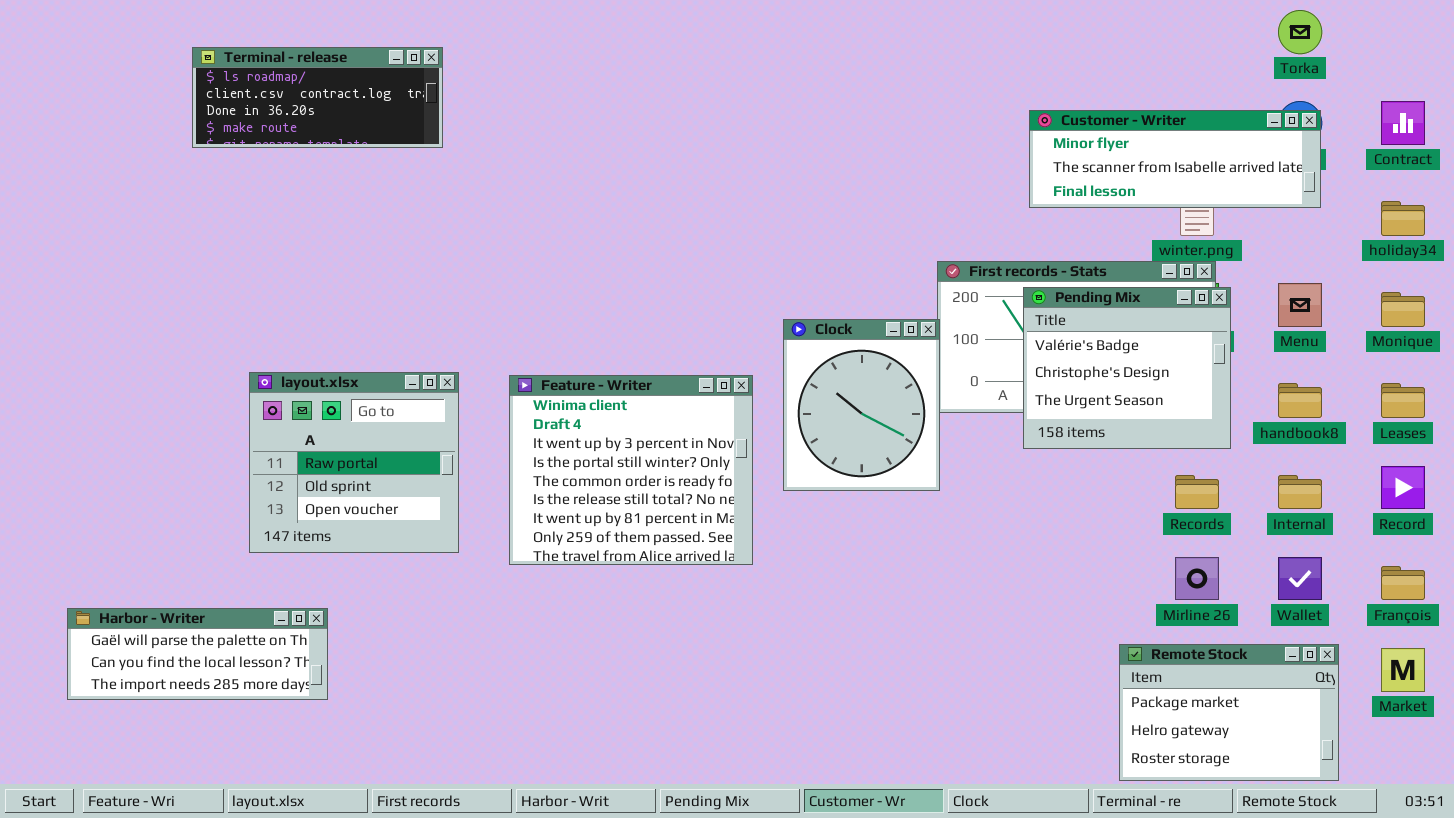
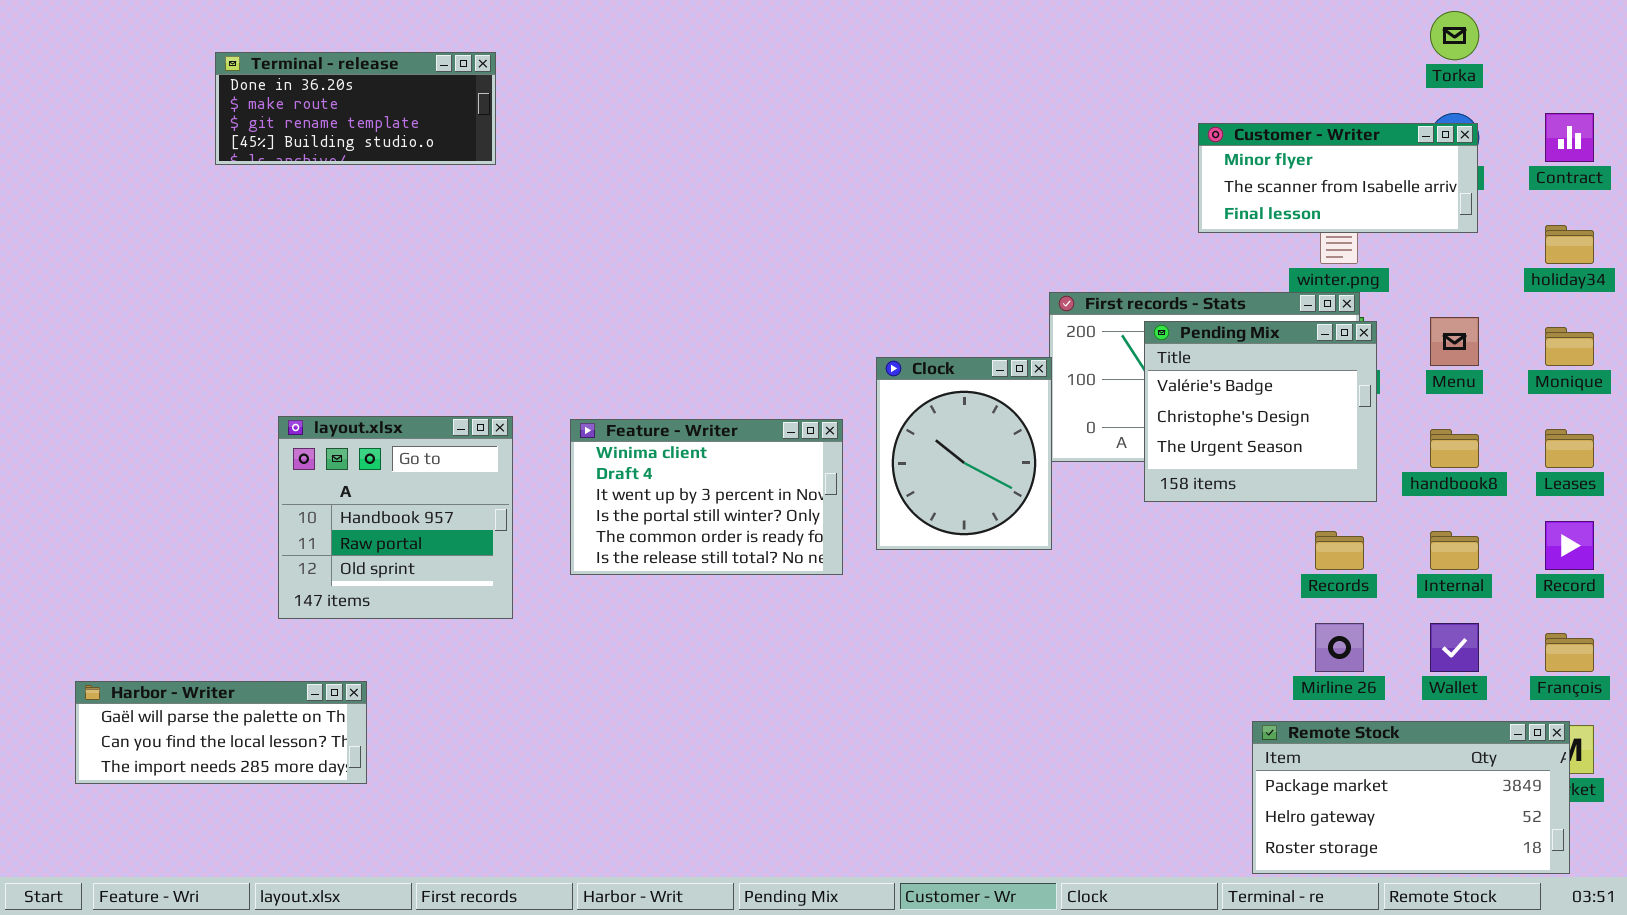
Terminal - release: [192,47,443,148] -> [215,52,496,165], scrolled down 2 rows
Customer - Writer: [1029,110,1321,208] -> [1198,123,1478,233], resized
layout.xlsx: [249,372,459,553] -> [278,416,513,619], scrolled up 1 row
Feature - Writer: [509,375,753,565] -> [570,419,843,575], resized
Remote Stock: [1119,644,1339,781] -> [1252,721,1570,874], resized

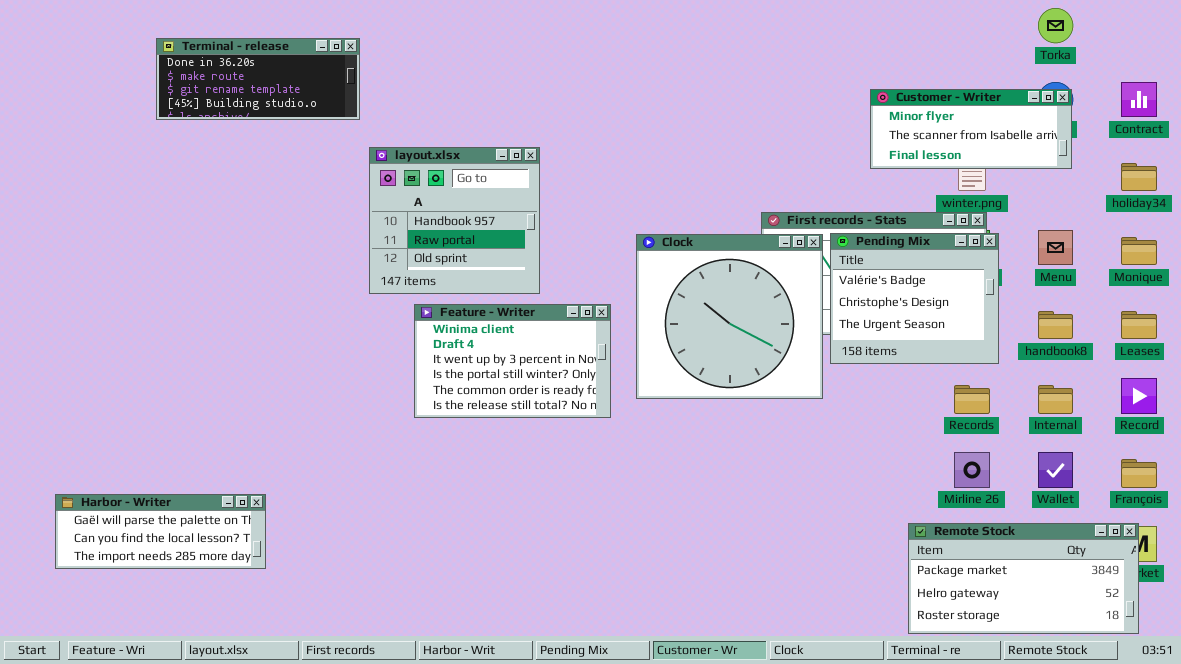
Clock: [876,357,1052,550] -> [636,234,823,399], resized
layout.xlsx: [278,416,513,619] -> [369,147,540,294], moved

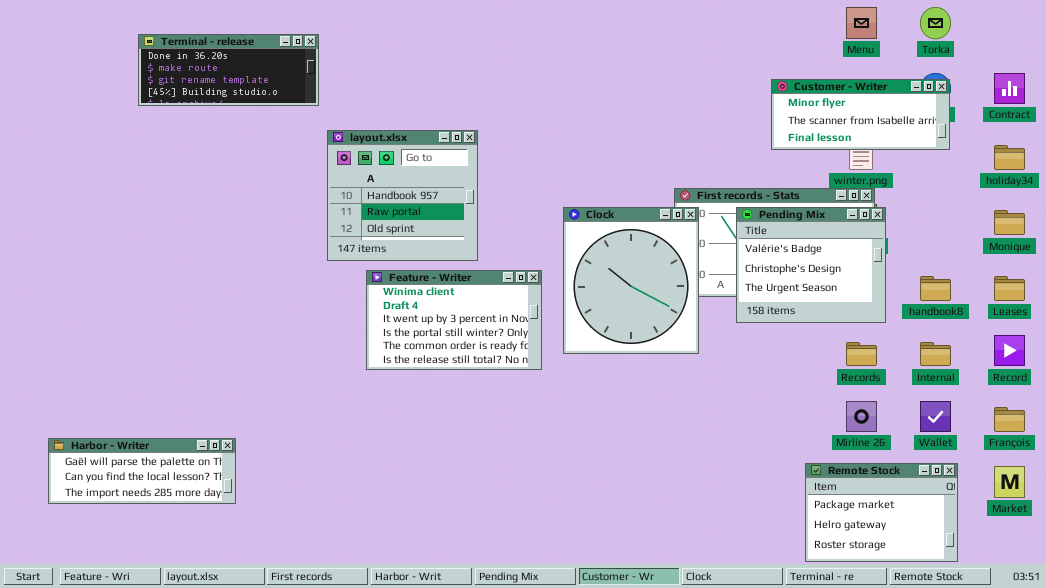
Menu: [1038,230,1073,265] -> [846,7,877,39], moved
Clock: [636,234,823,399] -> [563,207,699,354], resized
Remote Stock: [908,523,1139,634] -> [805,463,958,562], resized

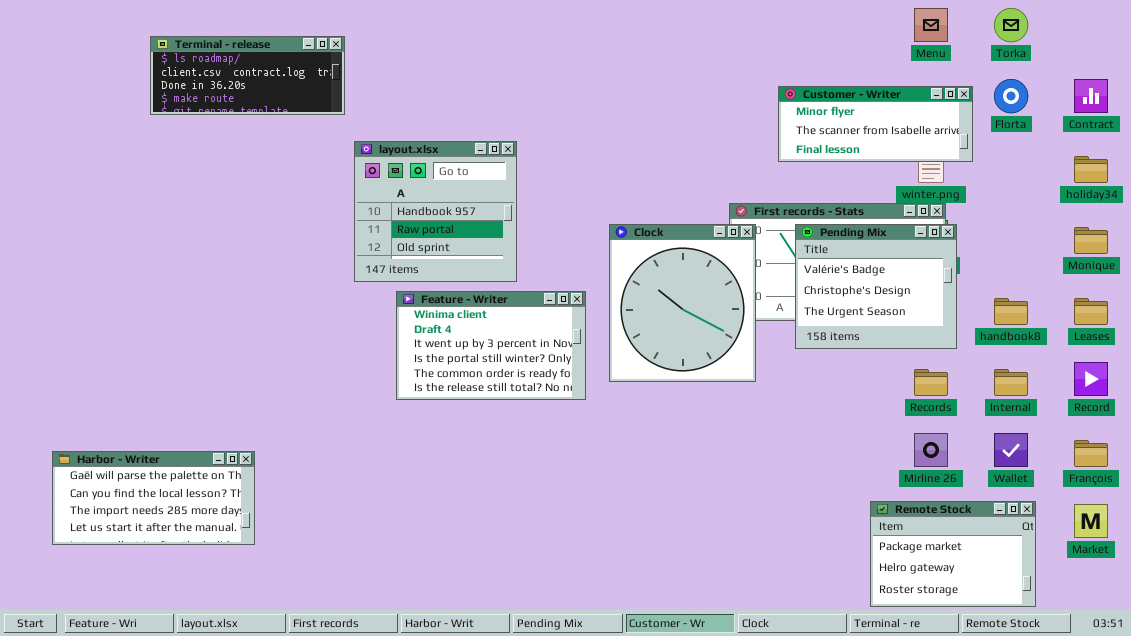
Terminal - release: [138,34,319,106] -> [150,36,345,115], scrolled up 2 rows
Customer - Writer: [771,79,950,150] -> [778,86,973,162], moved
Harbor - Writer: [48,438,236,504] -> [52,451,255,545], resized

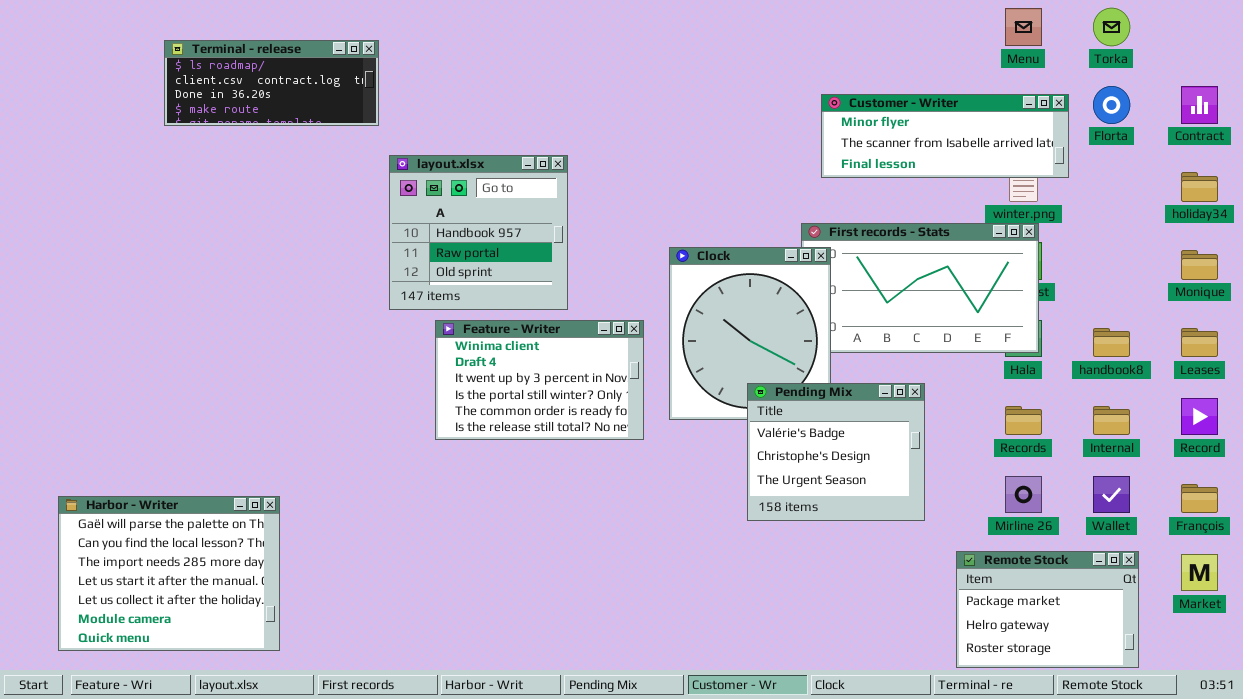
Customer - Writer: [778,86,973,162] -> [821,94,1069,178], resized
Pending Mix: [795,224,957,349] -> [747,383,925,521], moved
Harbor - Writer: [52,451,255,545] -> [58,496,280,651], resized

